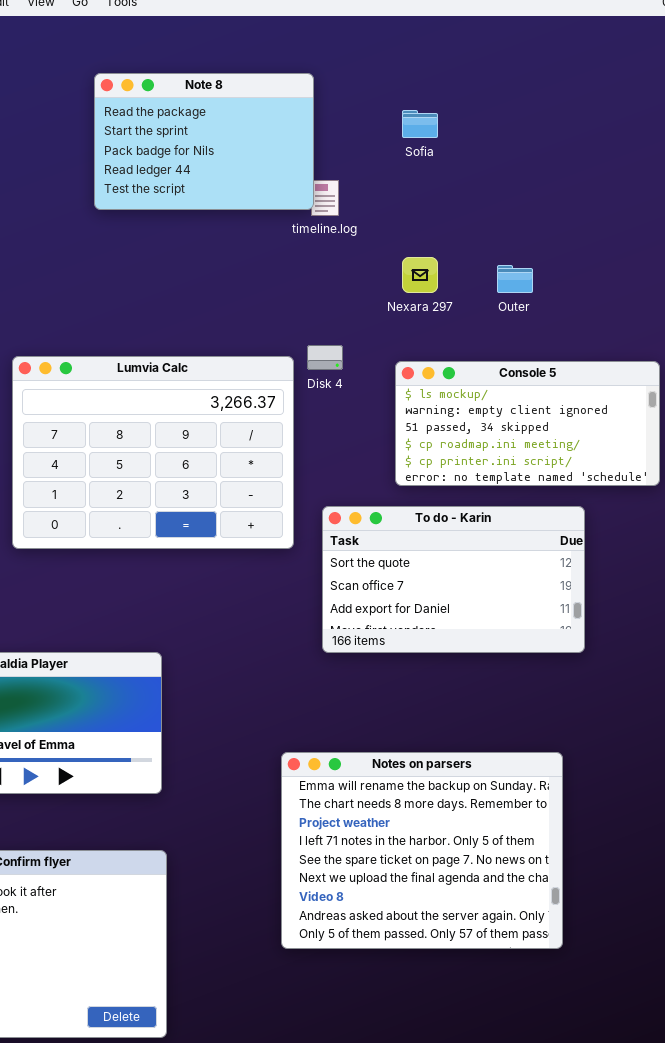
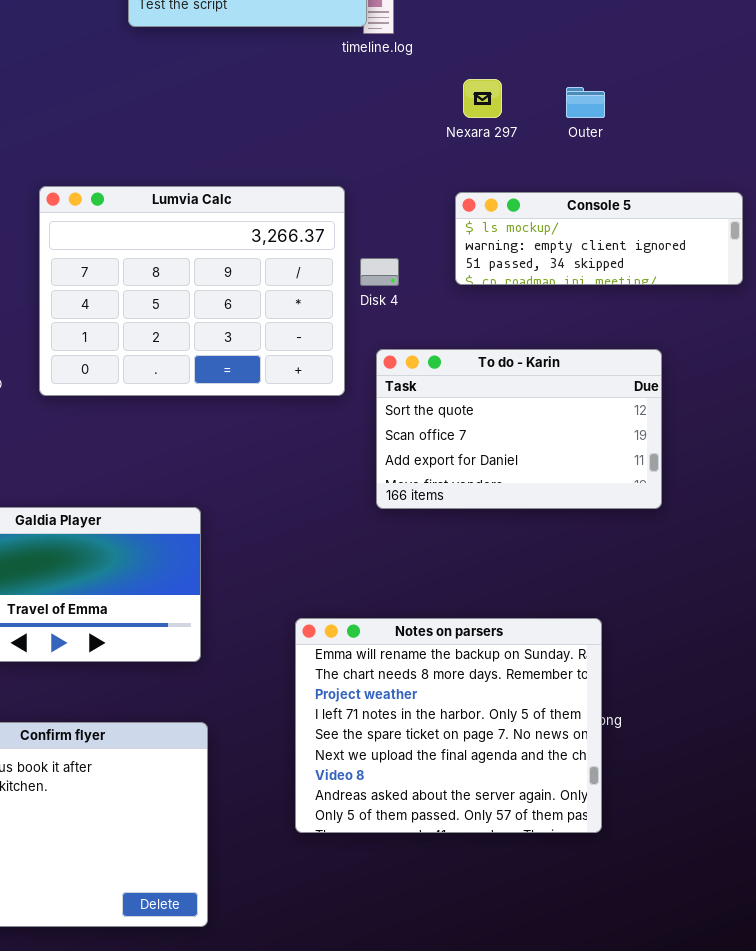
Disk 4: [307,345,343,370] -> [360,258,399,286], moved
Console 5: [395,361,660,486] -> [455,192,743,285], resized
Notes on parsers: [281,752,563,949] -> [295,618,602,833], moved

